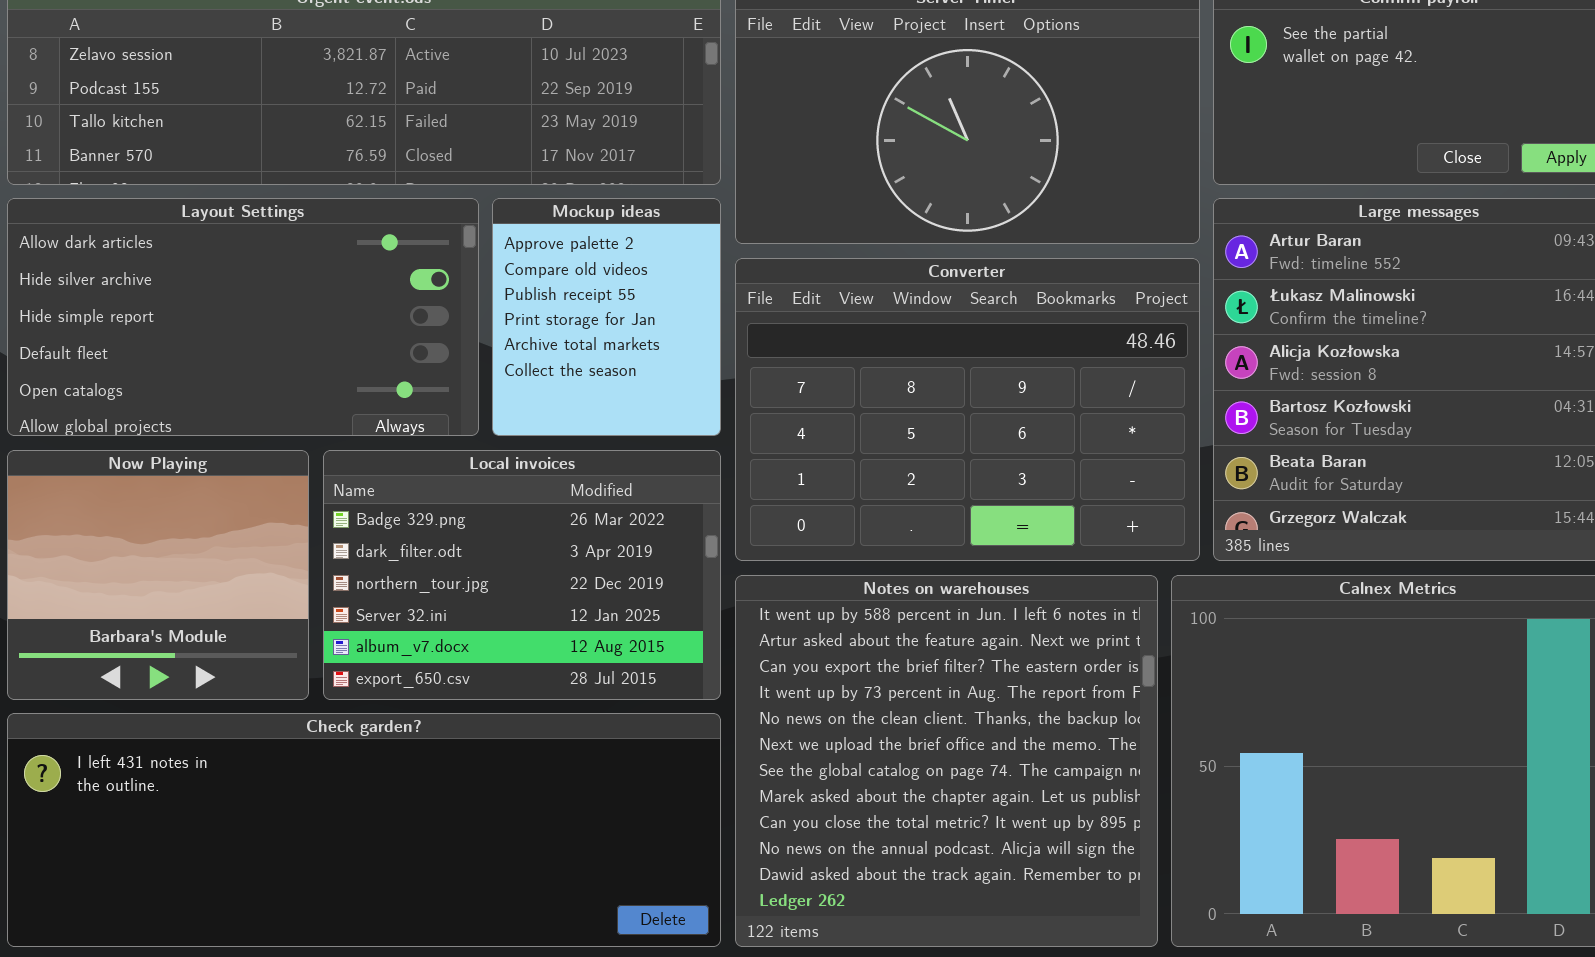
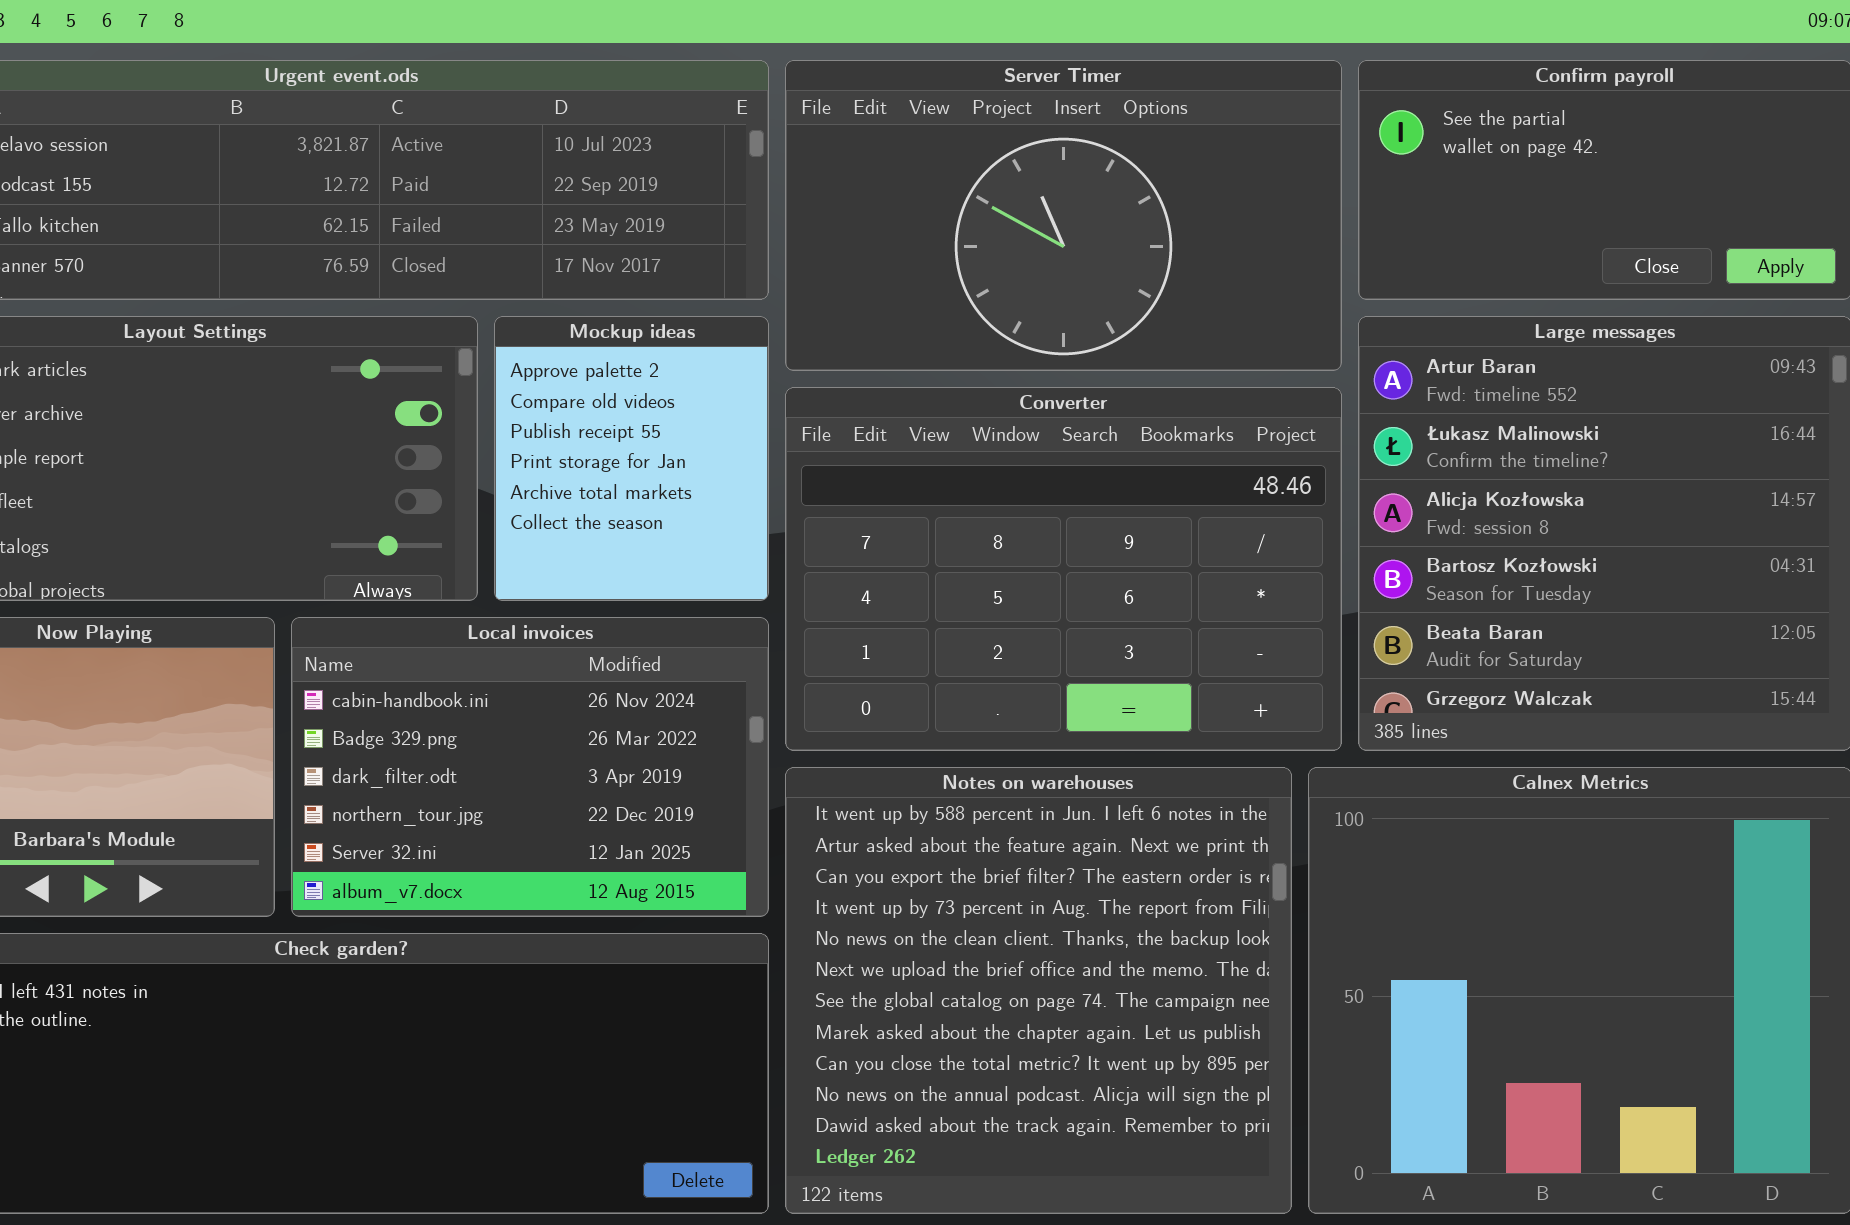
Local invoices: [323,450,721,700] -> [291,617,769,917], scrolled up 1 row

